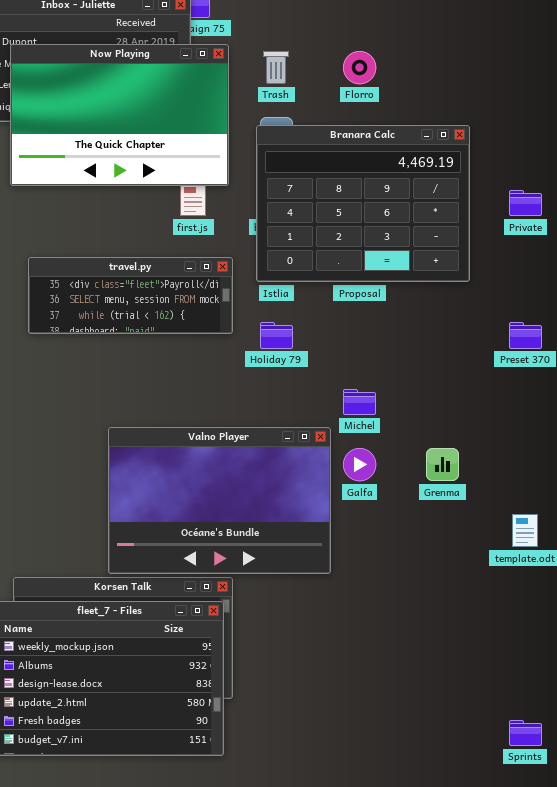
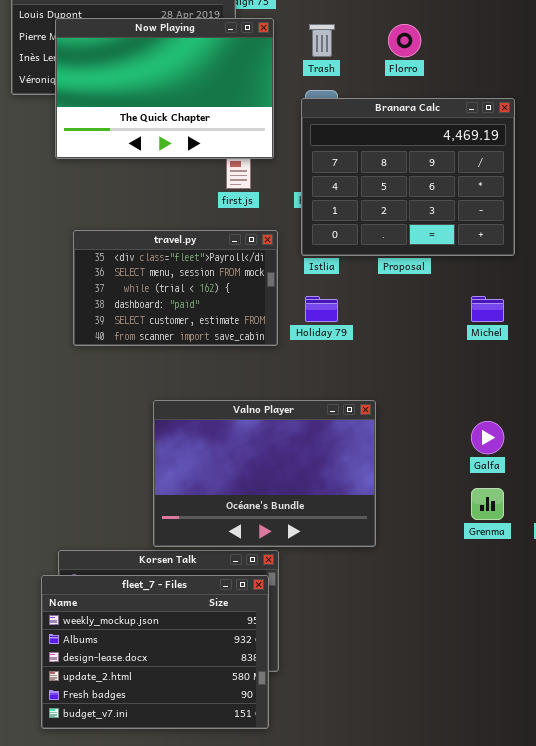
travel.py: [28,257,233,334] -> [73,230,278,346], resized
Michel: [343,389,376,415] -> [471,296,504,322], moved
Galfa: [343,448,376,481] -> [471,421,504,454], moved
Grenma: [426,448,459,481] -> [471,488,504,520], moved

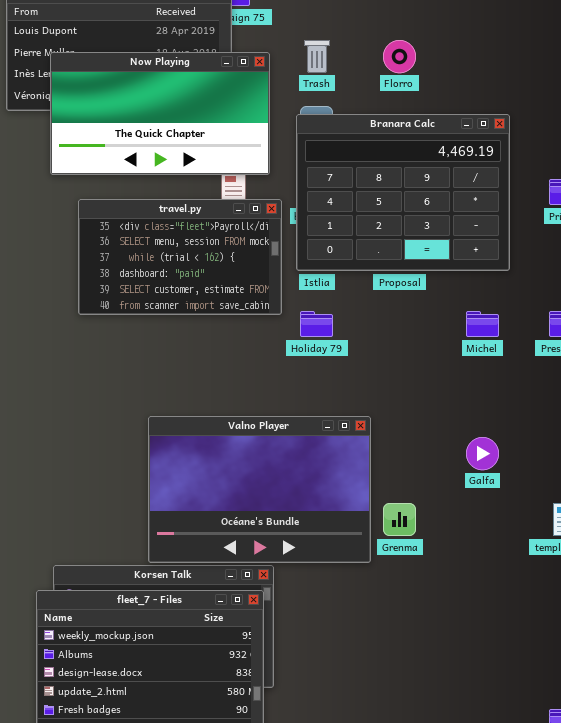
Now Playing: [55,18,274,159] -> [50,52,270,175], resized
travel.py: [73,230,278,346] -> [78,199,282,315], moved
Grenma: [471,488,504,520] -> [383,503,416,536], moved

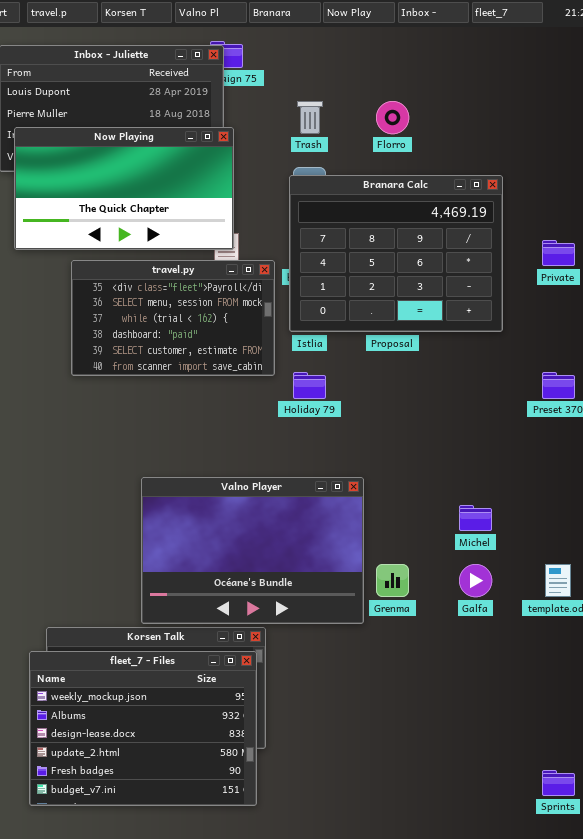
Now Playing: [50,52,270,175] -> [14,127,234,250], moved
Michel: [466,311,499,337] -> [459,505,492,531], moved
Galfa: [466,437,499,470] -> [459,564,492,597], moved

